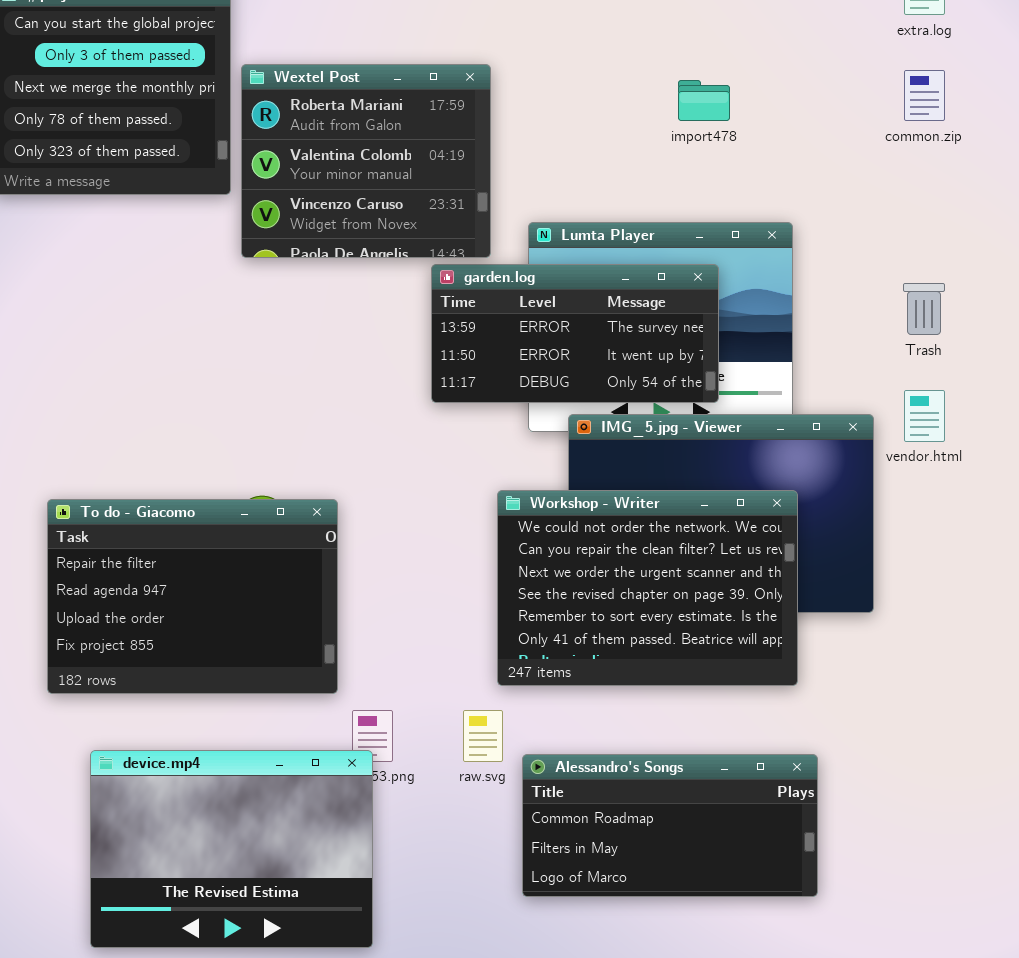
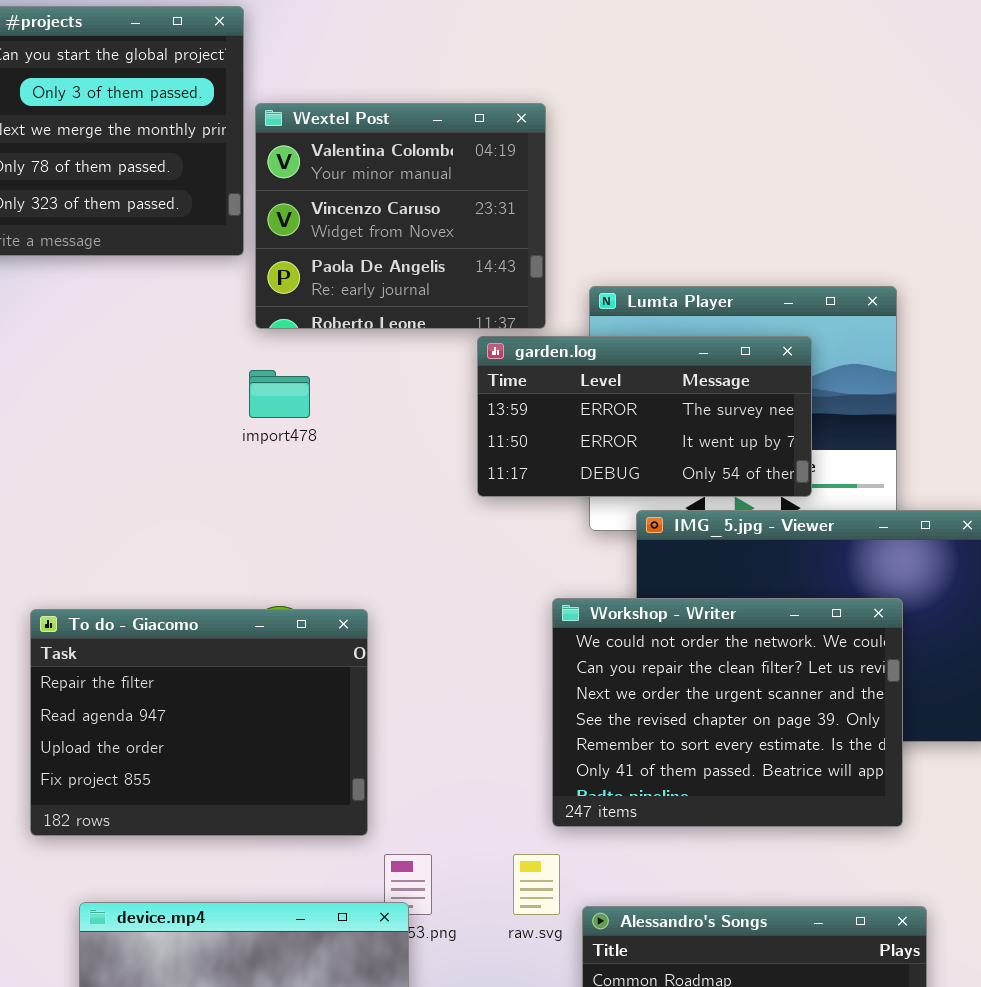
Wextel Post: [241,64,491,258] -> [255,103,546,329], scrolled down 1 row
import478: [678,80,730,121] -> [249,370,310,418], moved

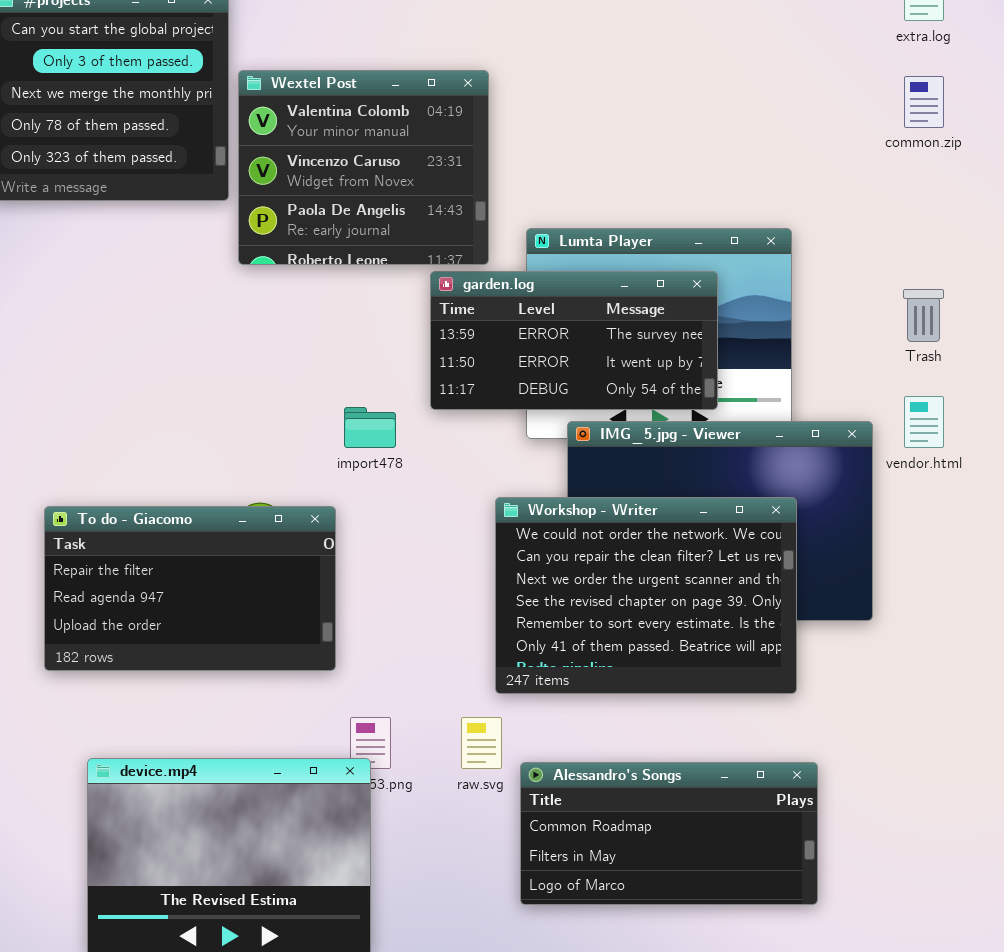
import478: [249,370,310,418] -> [344,407,396,448], moved
To do - Giacomo: [30,609,368,836] -> [44,506,336,671], resized

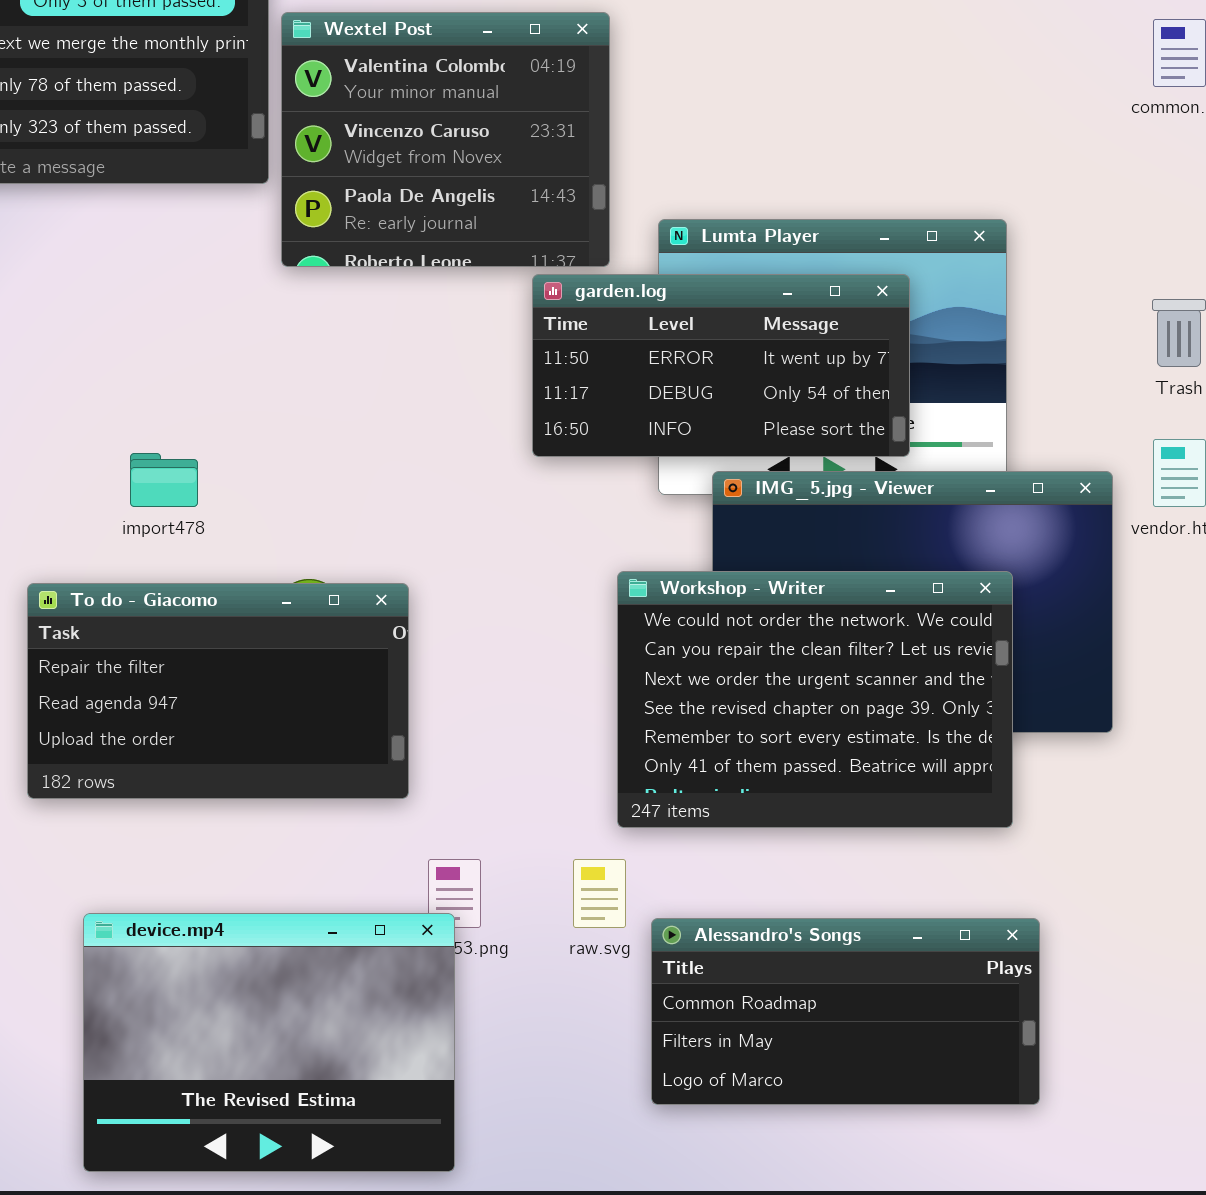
garden.log: [430,271,718,410] -> [532,274,910,457], scrolled down 1 row
import478: [344,407,396,448] -> [130,453,198,507], moved

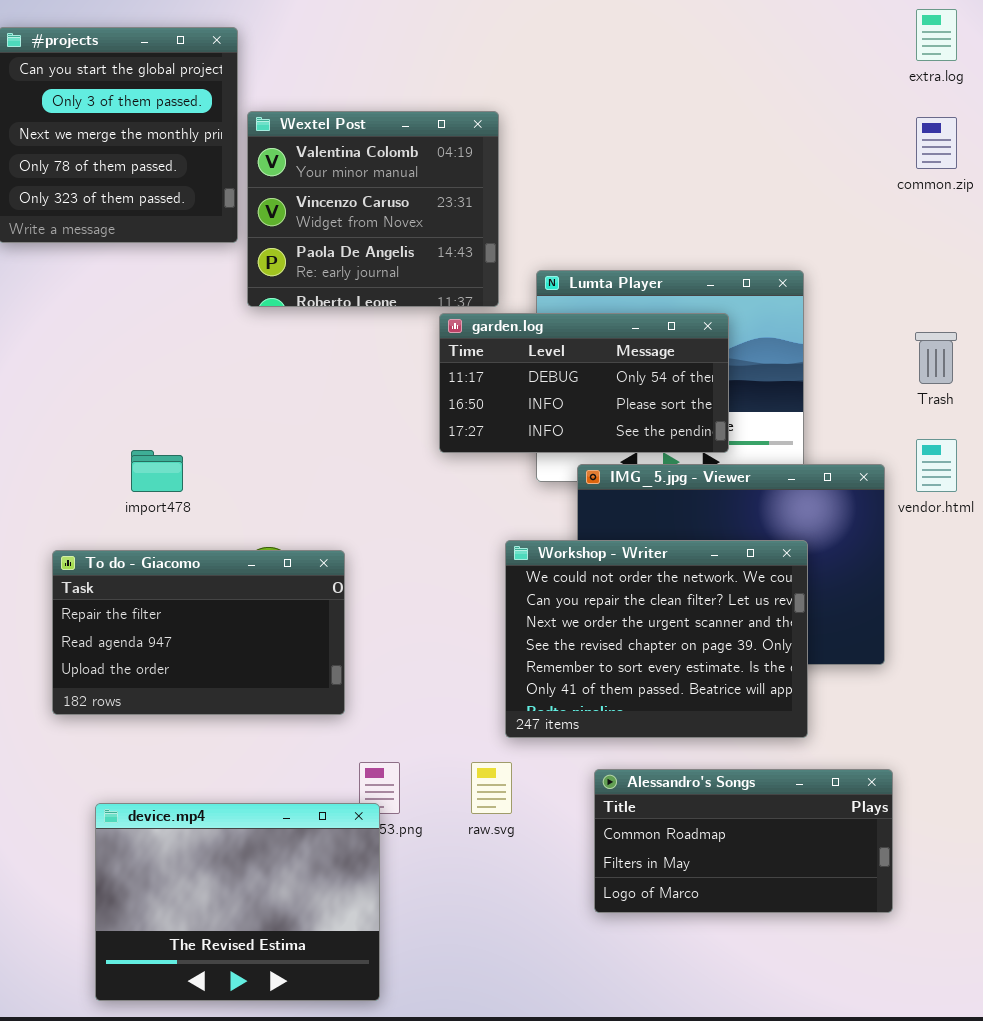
garden.log: [532,274,910,457] -> [439,313,729,453], scrolled down 1 row
Alessandro's Songs: [651,918,1040,1105] -> [594,769,893,913], moved

